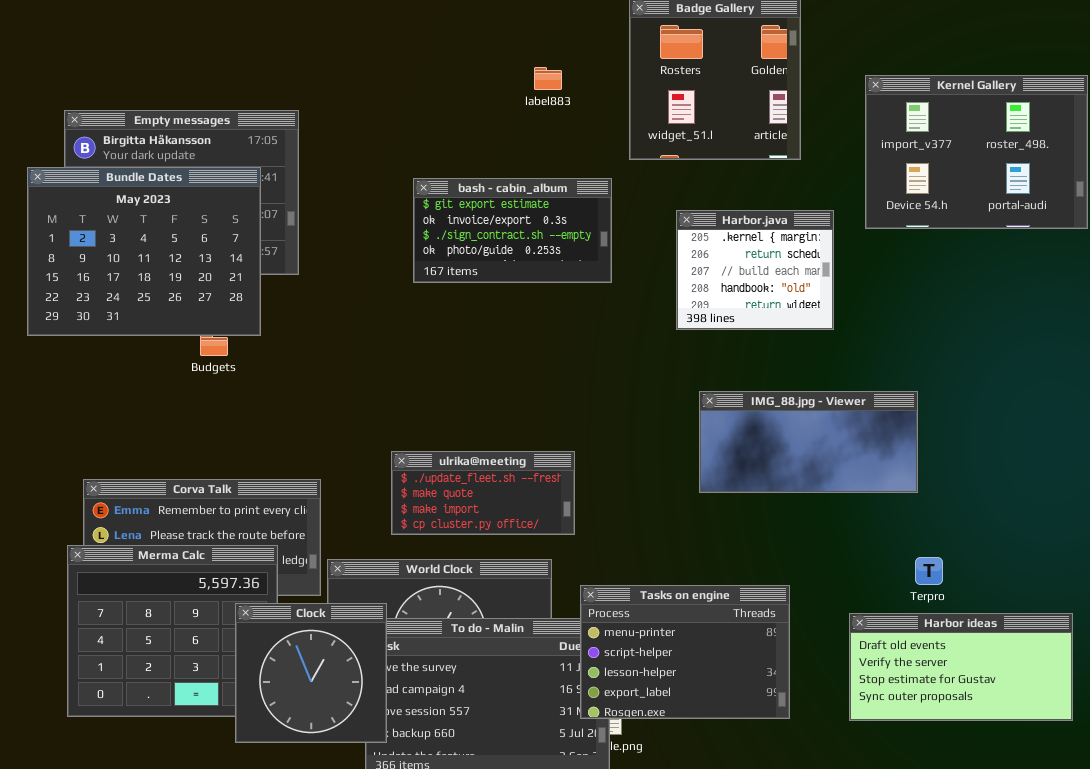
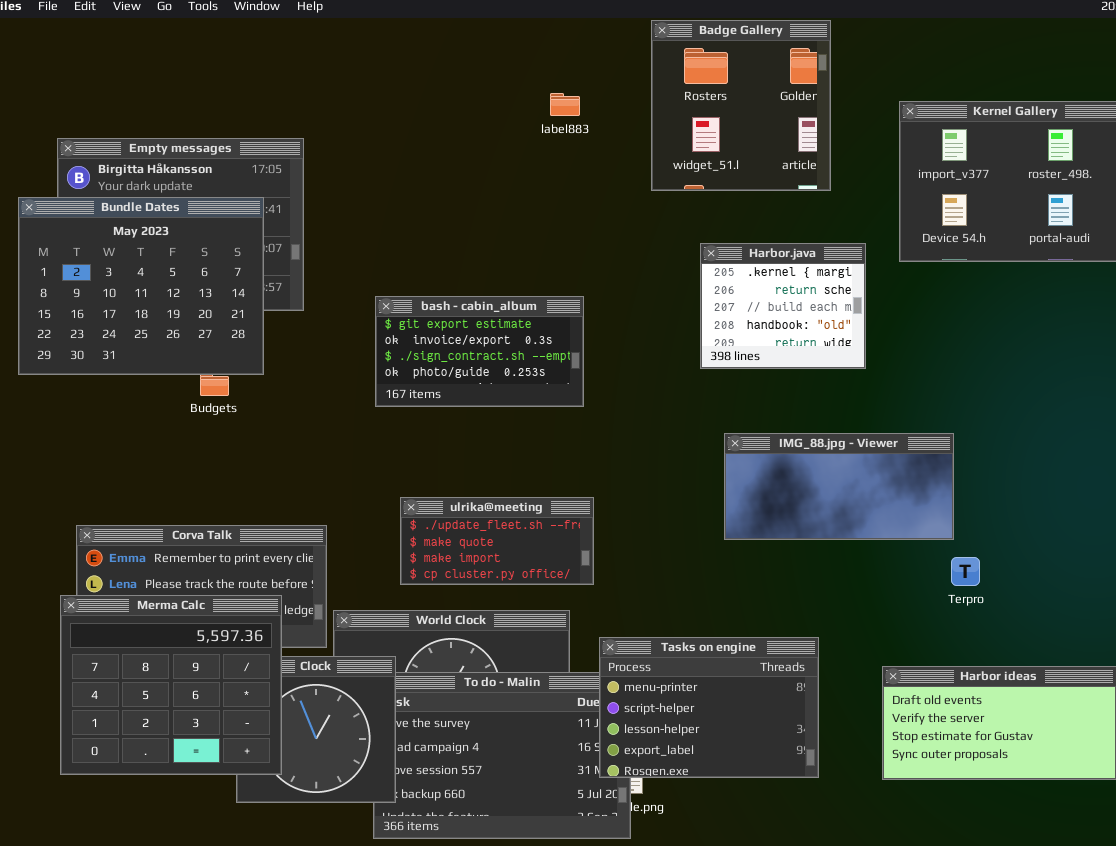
bash - cabin_album: [413,178,612,283] -> [375,296,584,407], moved
Merma Calc: [67,545,278,717] -> [60,595,282,775], raised
Terpro: [915,557,943,585] -> [951,557,980,586], moved

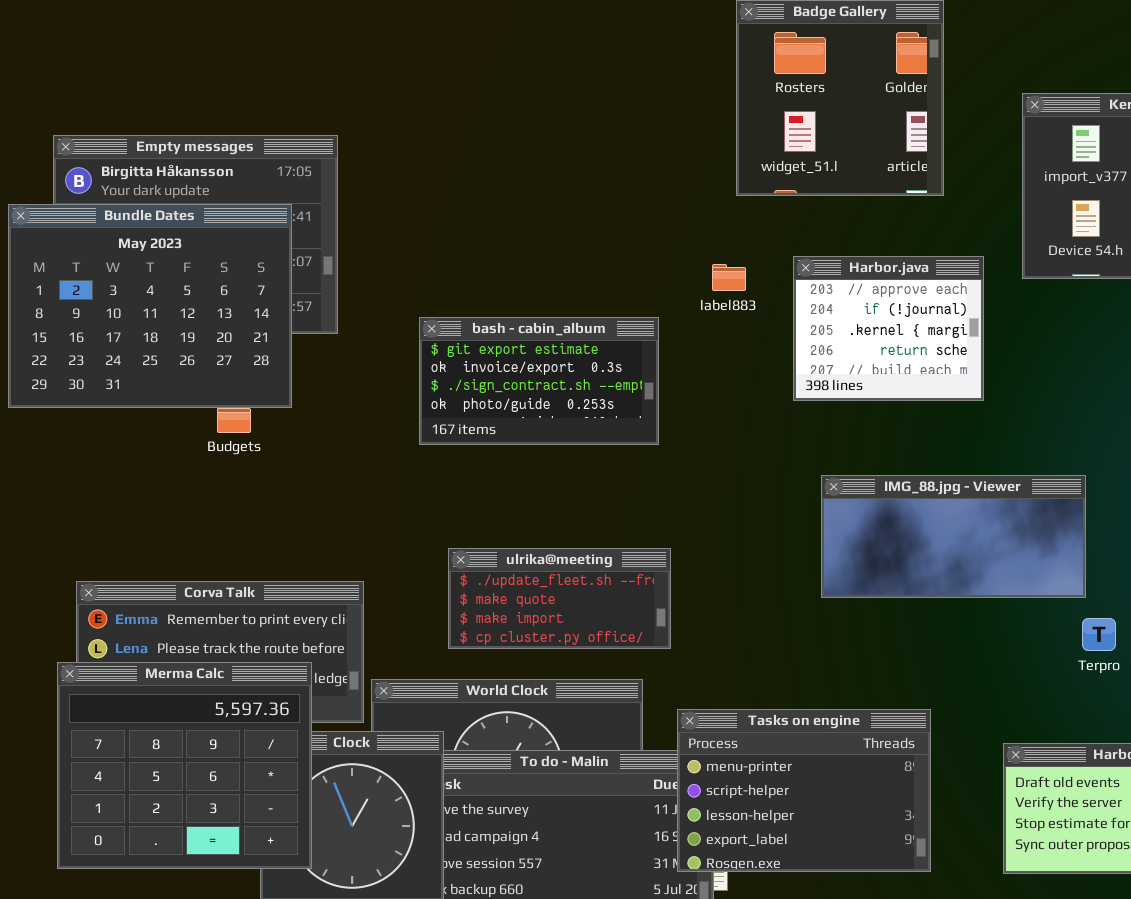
label883: [550,93,580,116] -> [712,264,746,291], moved
Harbor.java: [700,243,866,369] -> [793,256,984,401], scrolled up 2 rows

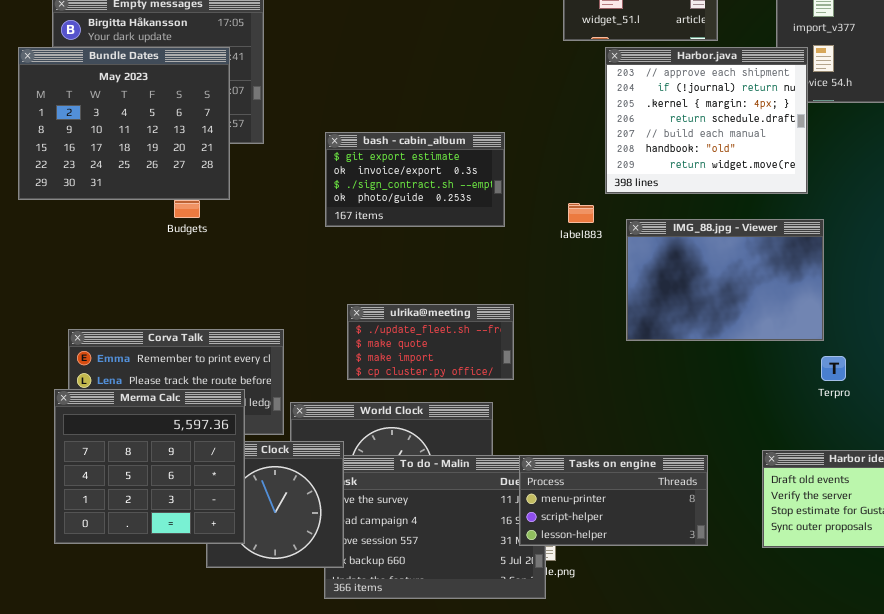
Harbor.java: [793,256,984,401] -> [605,47,808,194], resized
label883: [712,264,746,291] -> [568,203,594,223], moved
IMG_88.jpg - Viewer: [821,475,1086,598] -> [626,219,824,341], resized
Tasks on engine: [677,709,931,872] -> [519,455,708,546], resized

